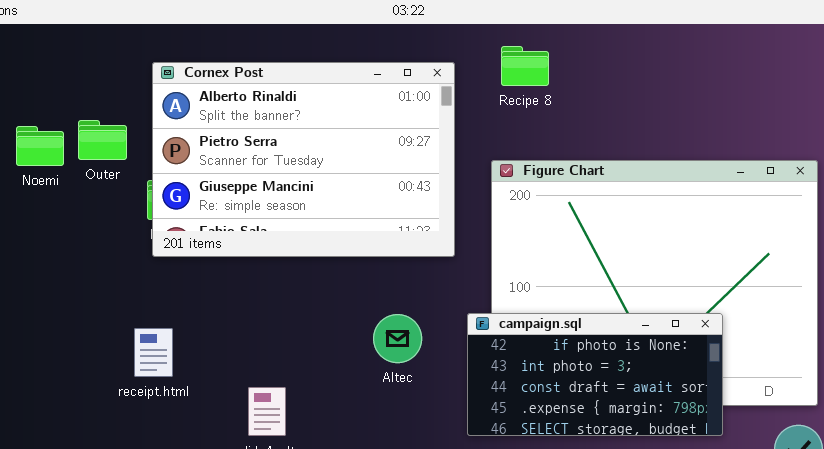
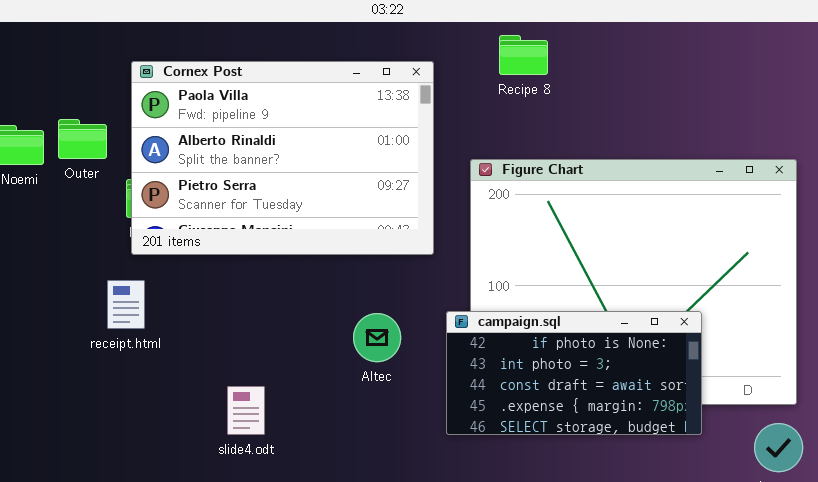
Recipe 8: [501,46,549,86] -> [499,35,548,75], moved
Cornex Post: [152,62,455,257] -> [131,61,434,255], scrolled up 1 row
receipt.html: [134,328,173,377] -> [107,280,145,329], moved

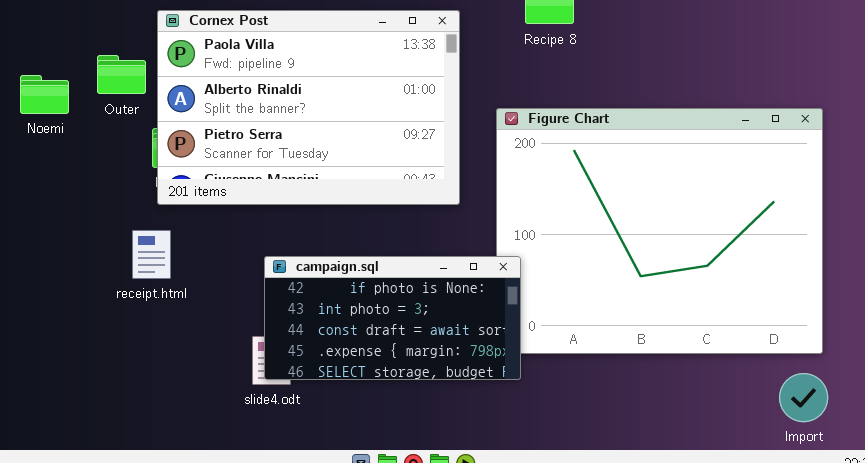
Outer: [58,119,107,159] -> [97,55,146,94], moved
campaign.sql: [446,311,702,435] -> [264,256,521,380], moved

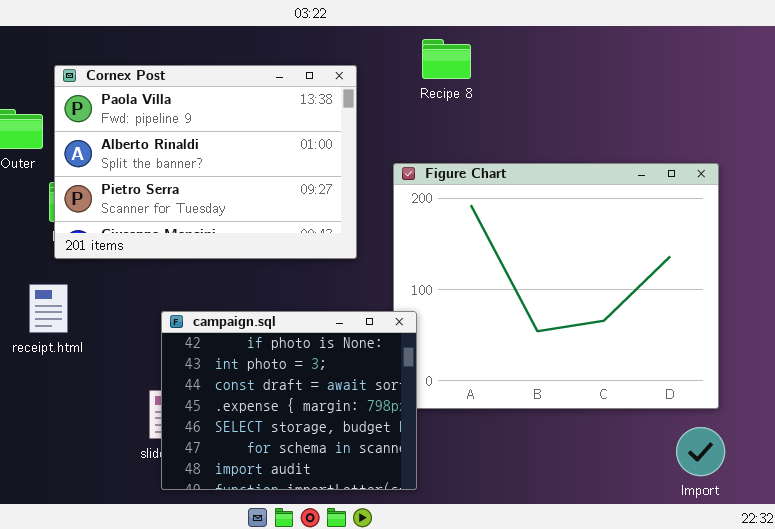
campaign.sql: [264,256,521,380] -> [161,311,417,490], resized

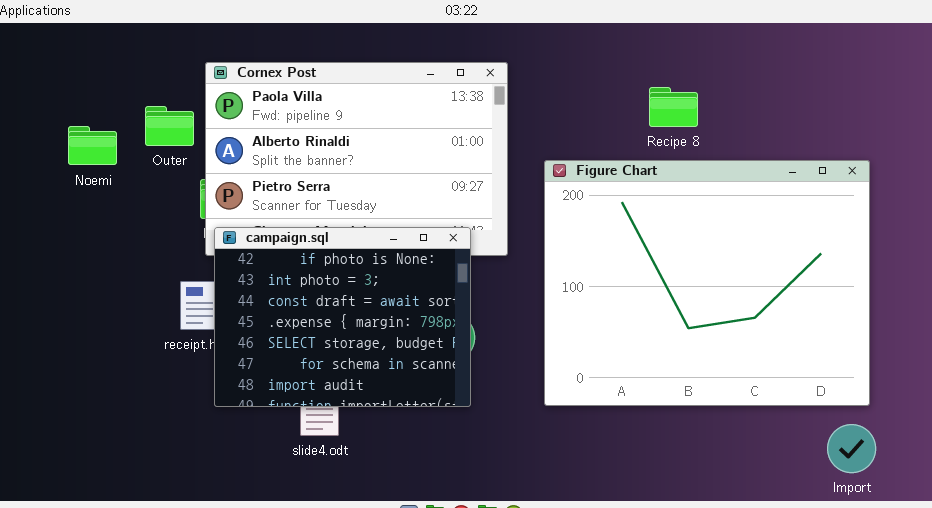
Recipe 8: [422,39,471,79] -> [649,87,698,127], moved
campaign.sql: [161,311,417,490] -> [214,227,471,407], moved

